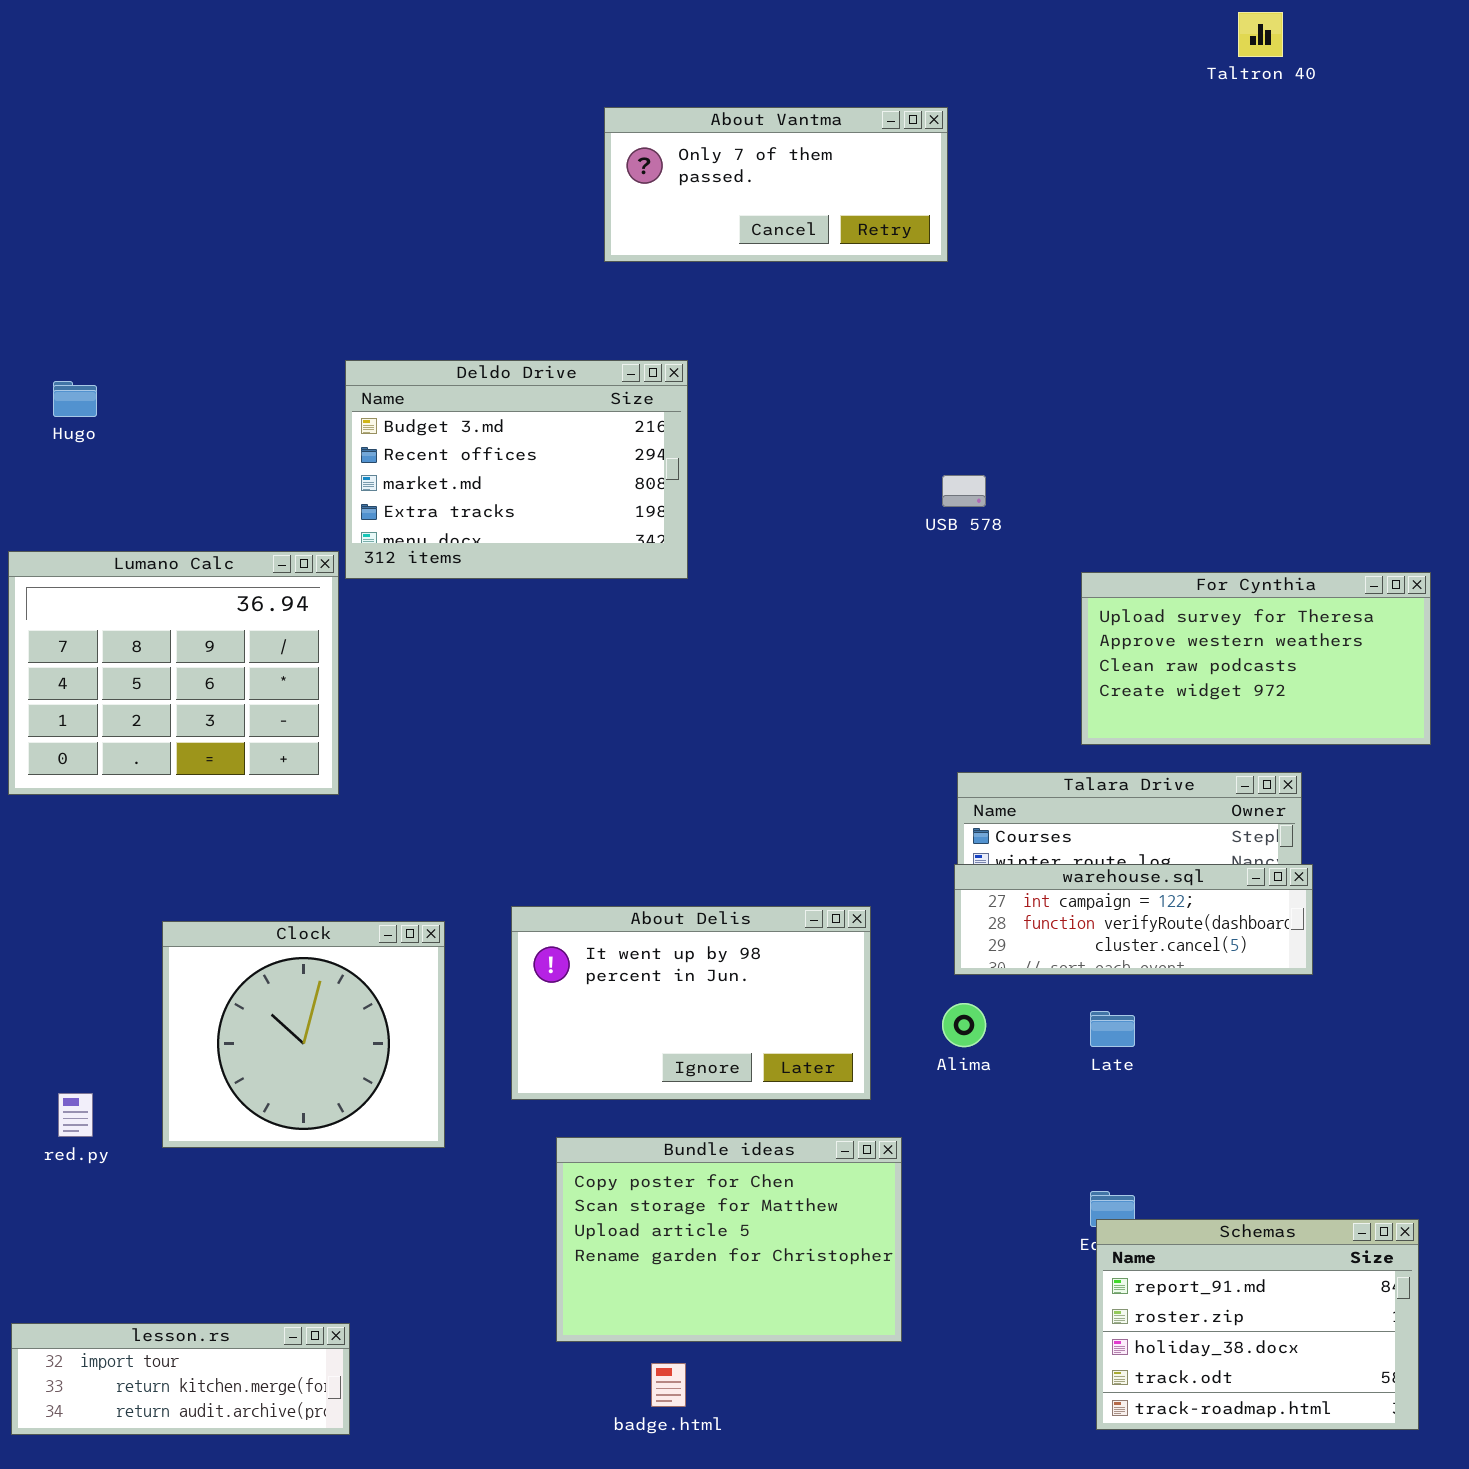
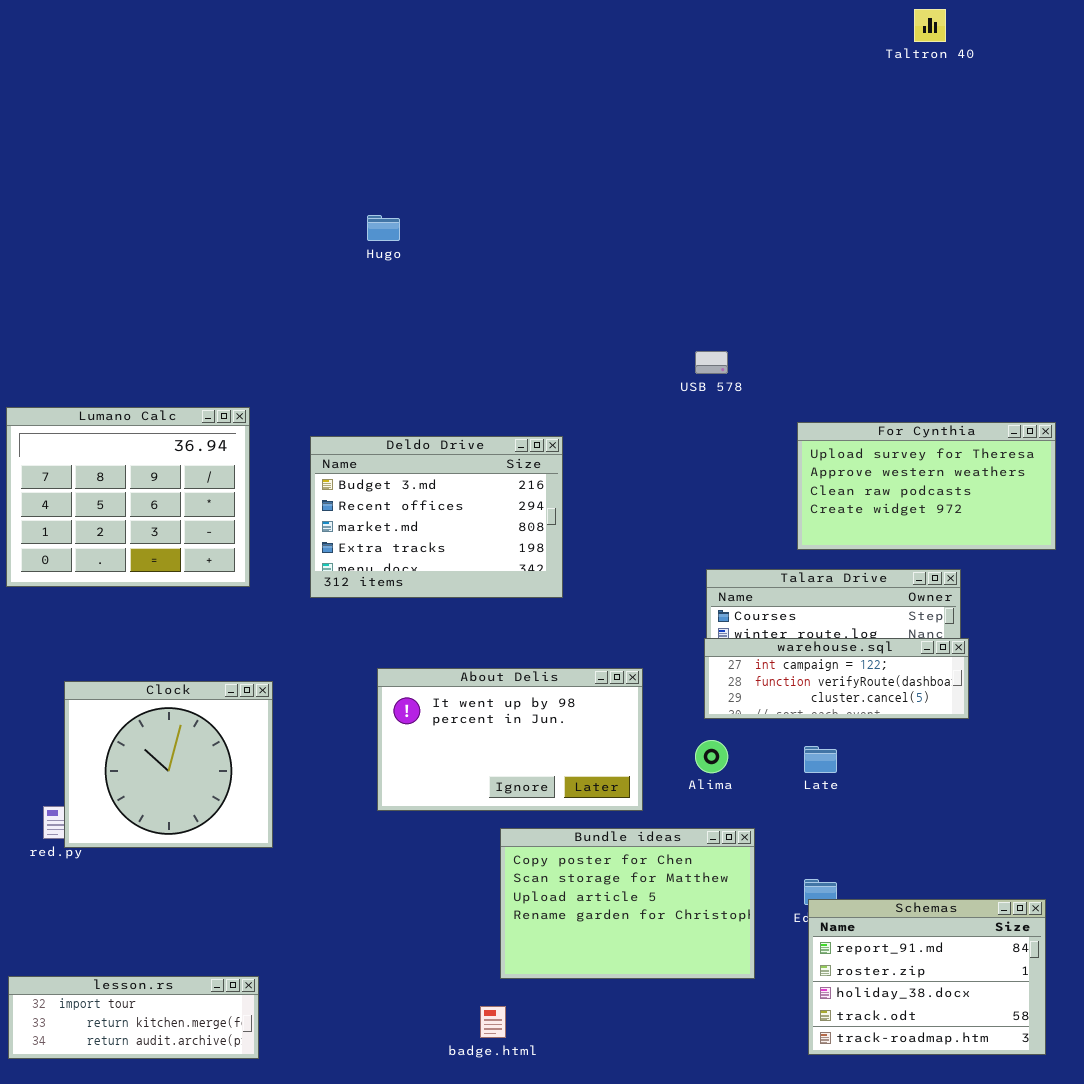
About Vantma: [604,107,948,262] -> none, closed
Deldo Drive: [345,360,688,579] -> [310,436,563,598], moved
Hugo: [53,381,97,417] -> [367,215,400,241], moved
Clock: [162,921,445,1148] -> [64,681,273,848], moved
Bundle ideas: [556,1137,902,1342] -> [500,828,755,979], moved

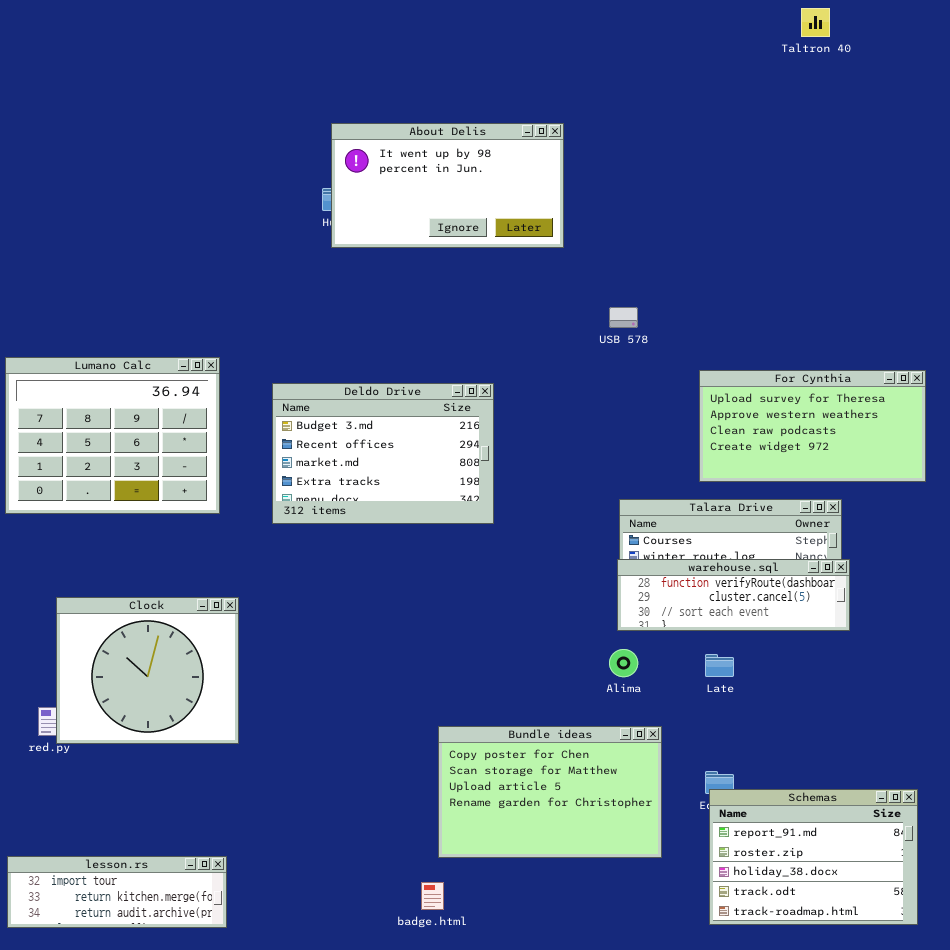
warehouse.sql: [704,638,969,719] -> [617,559,850,631], scrolled down 1 row
About Delis: [377,668,643,811] -> [331,123,564,248], moved

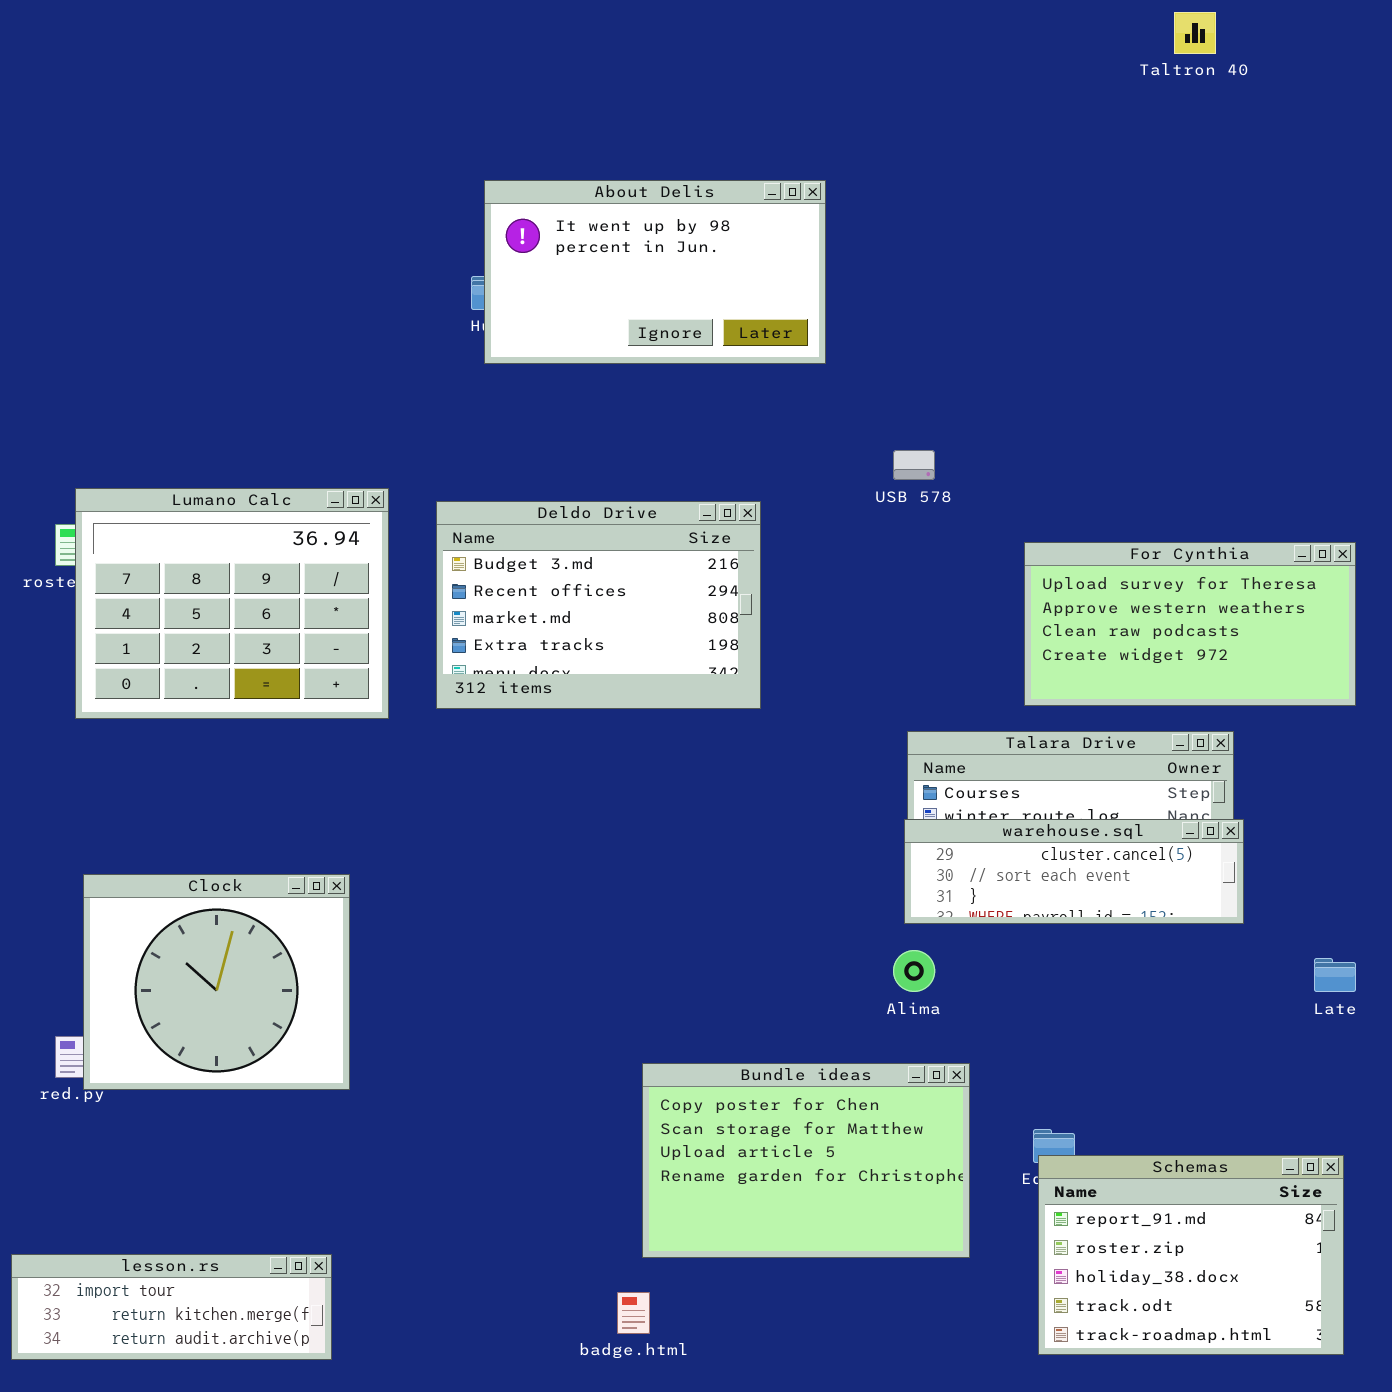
Lumano Calc: [5,357,220,514] -> [75,488,389,719], moved
Deldo Drive: [272,383,494,524] -> [436,501,761,709], moved
warehouse.sql: [617,559,850,631] -> [904,819,1244,924], scrolled down 1 row
Late: [705,654,734,677] -> [1314,958,1356,992], moved

